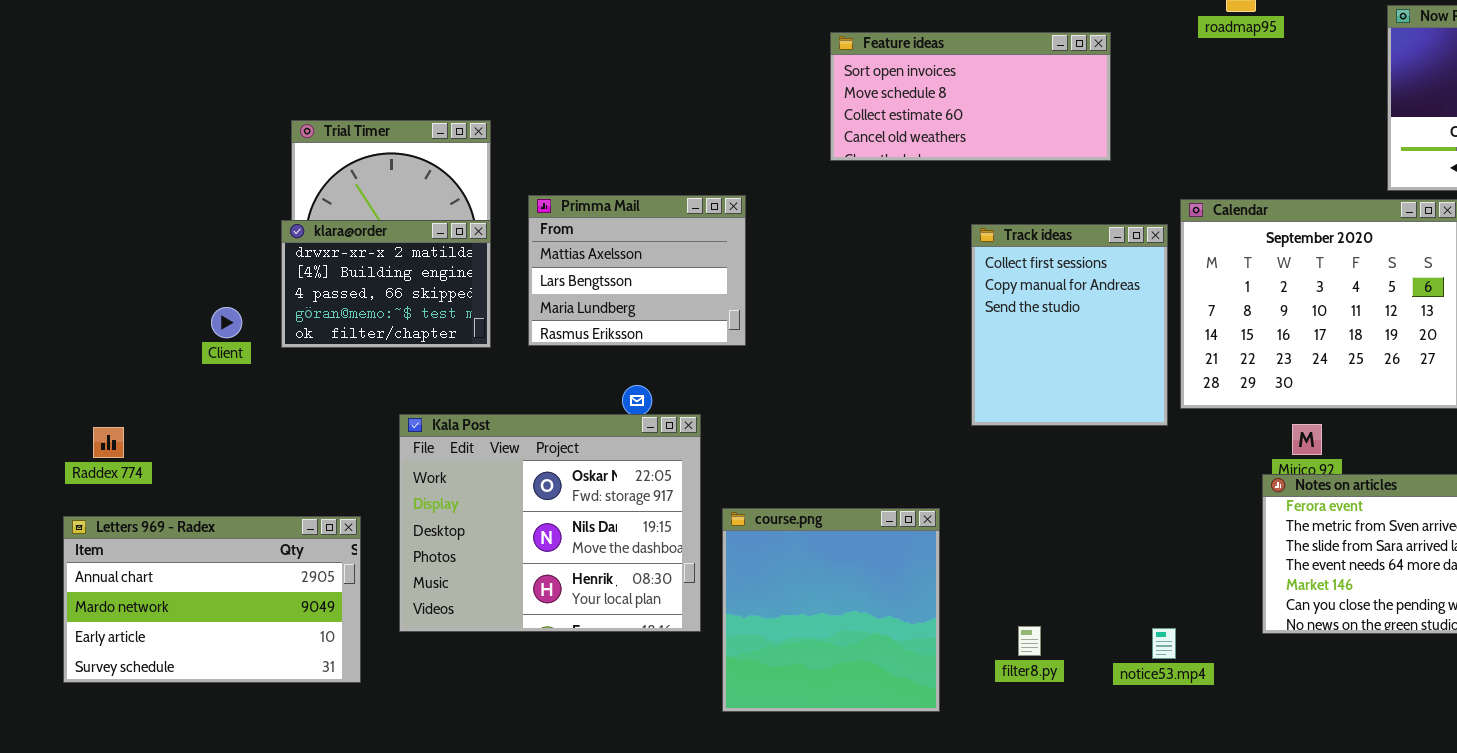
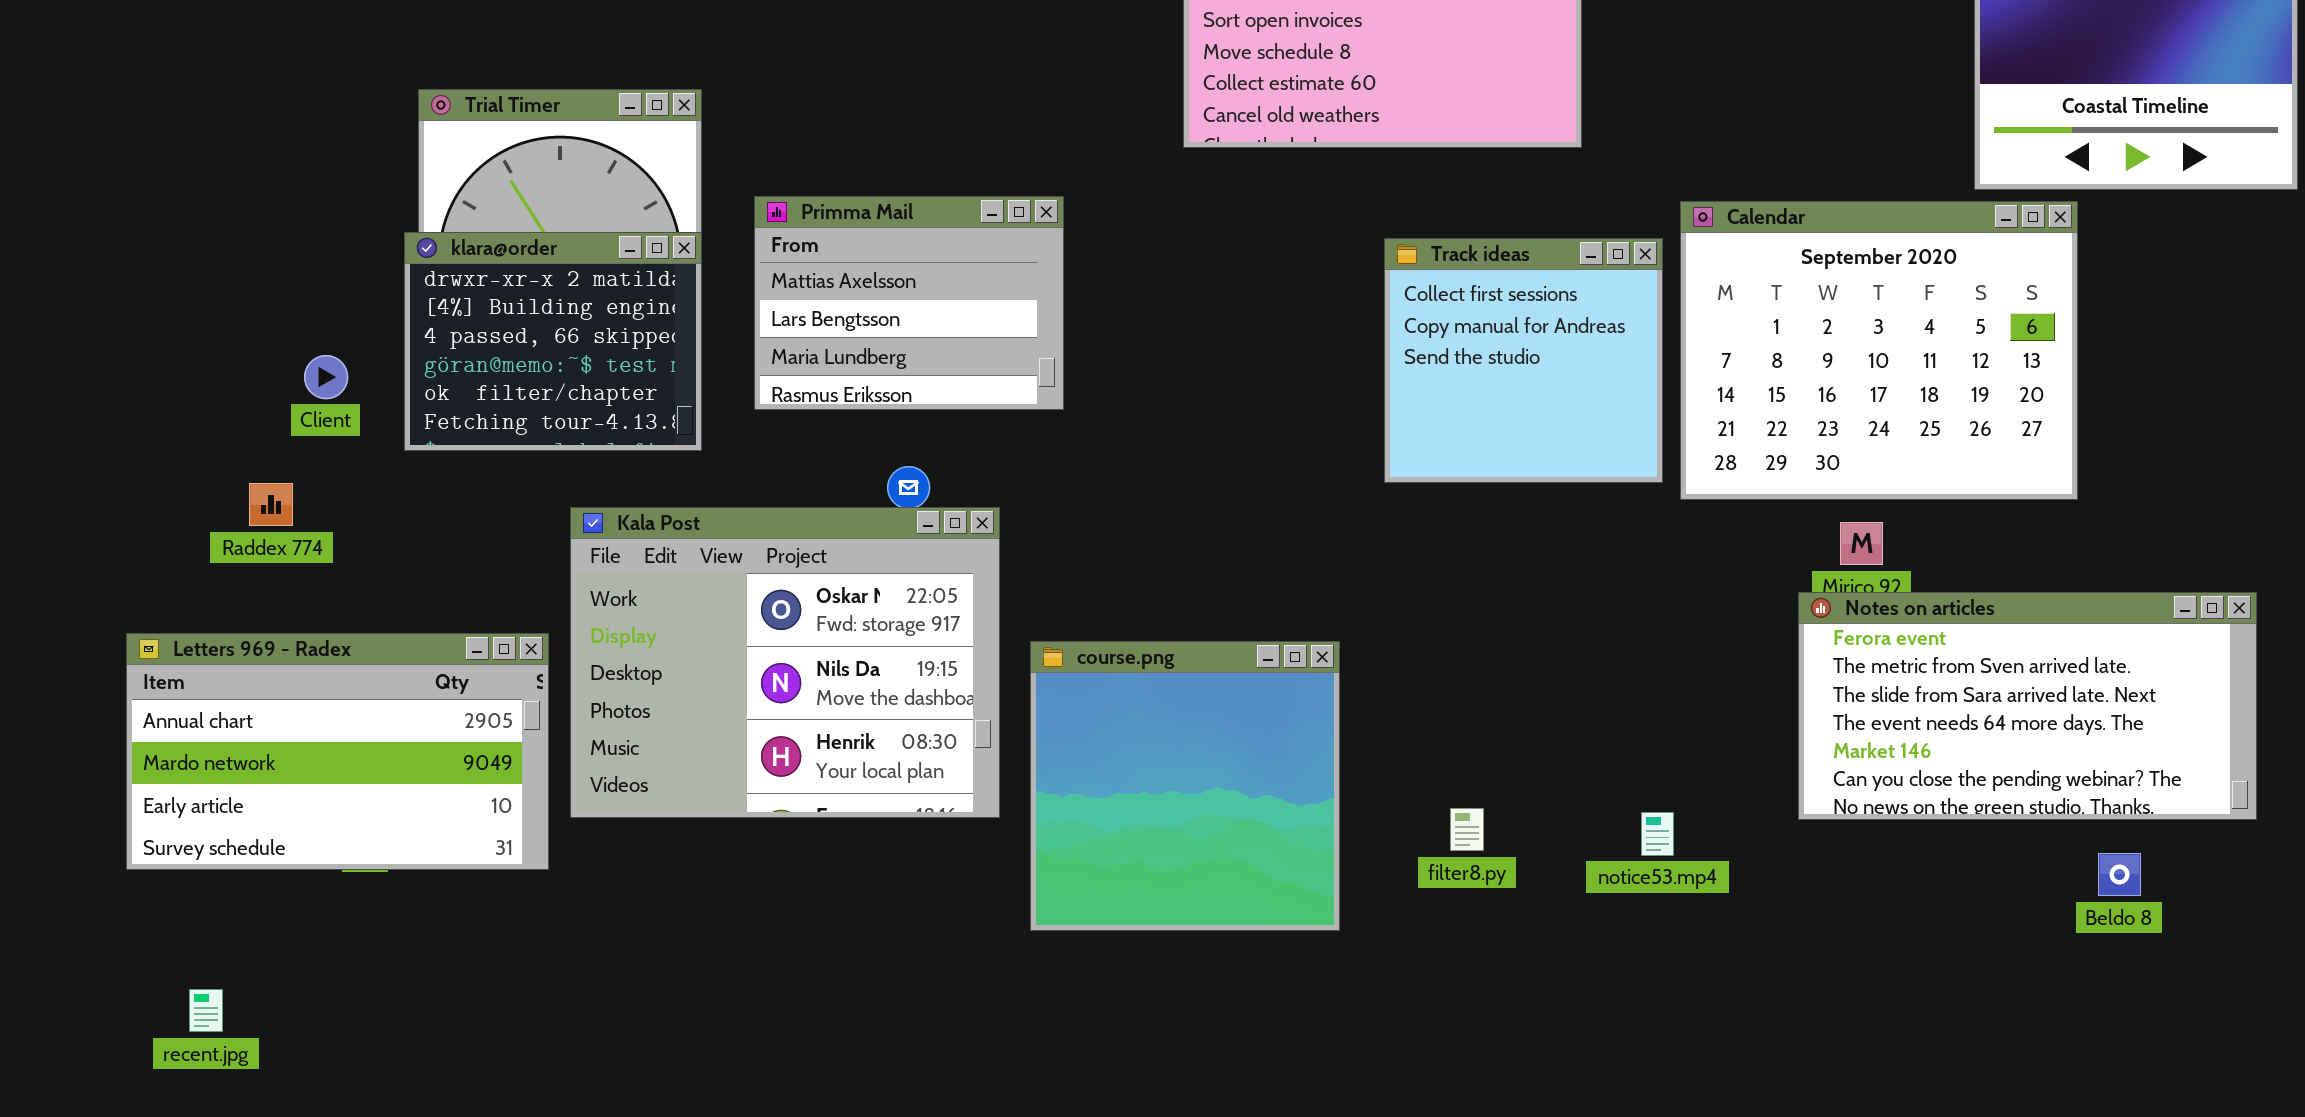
klara@order: [281,220,491,348] -> [404,232,702,451], resized
Track ideas: [971,224,1168,426] -> [1384,238,1663,483], resized
Raddex 774: [93,427,124,458] -> [249,483,293,526], moved
Letters 969 - Radex: [63,516,361,683] -> [126,633,549,870], moved

